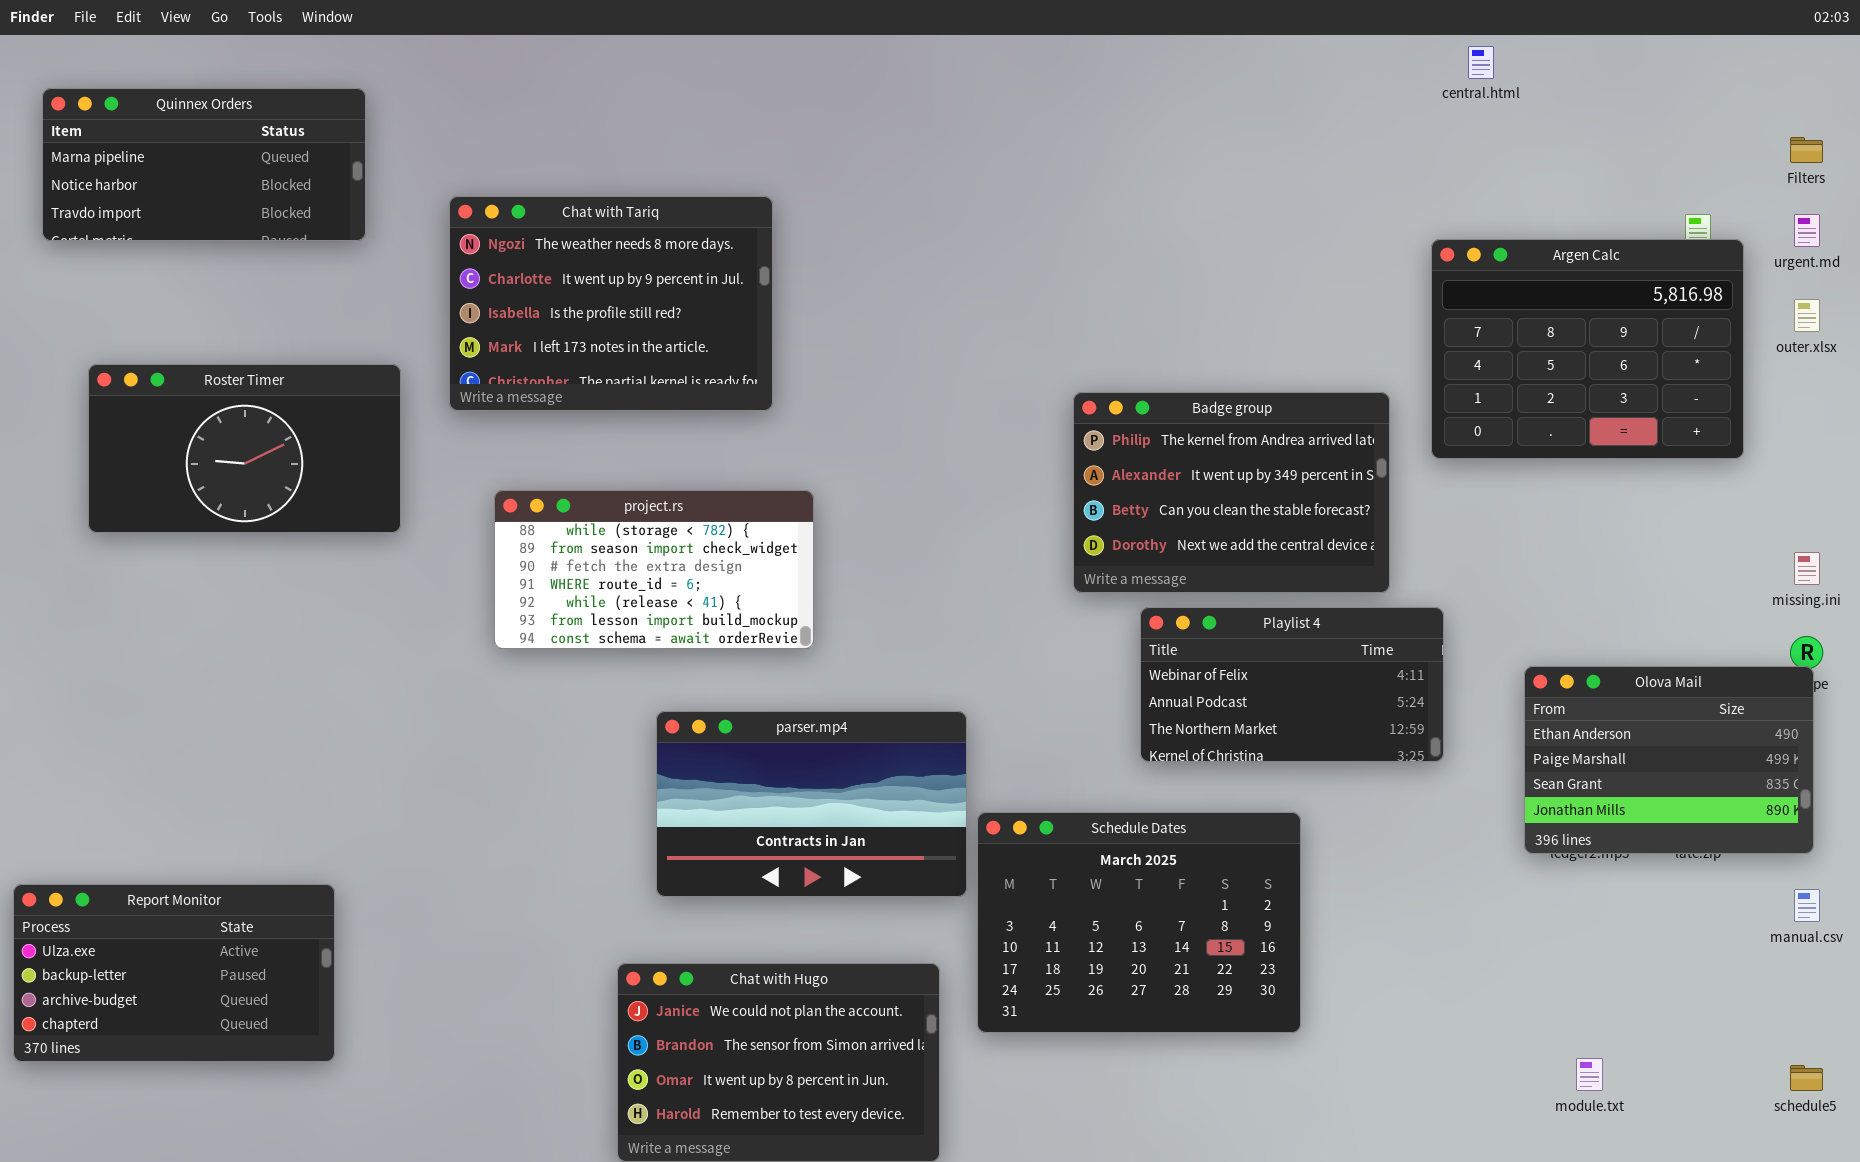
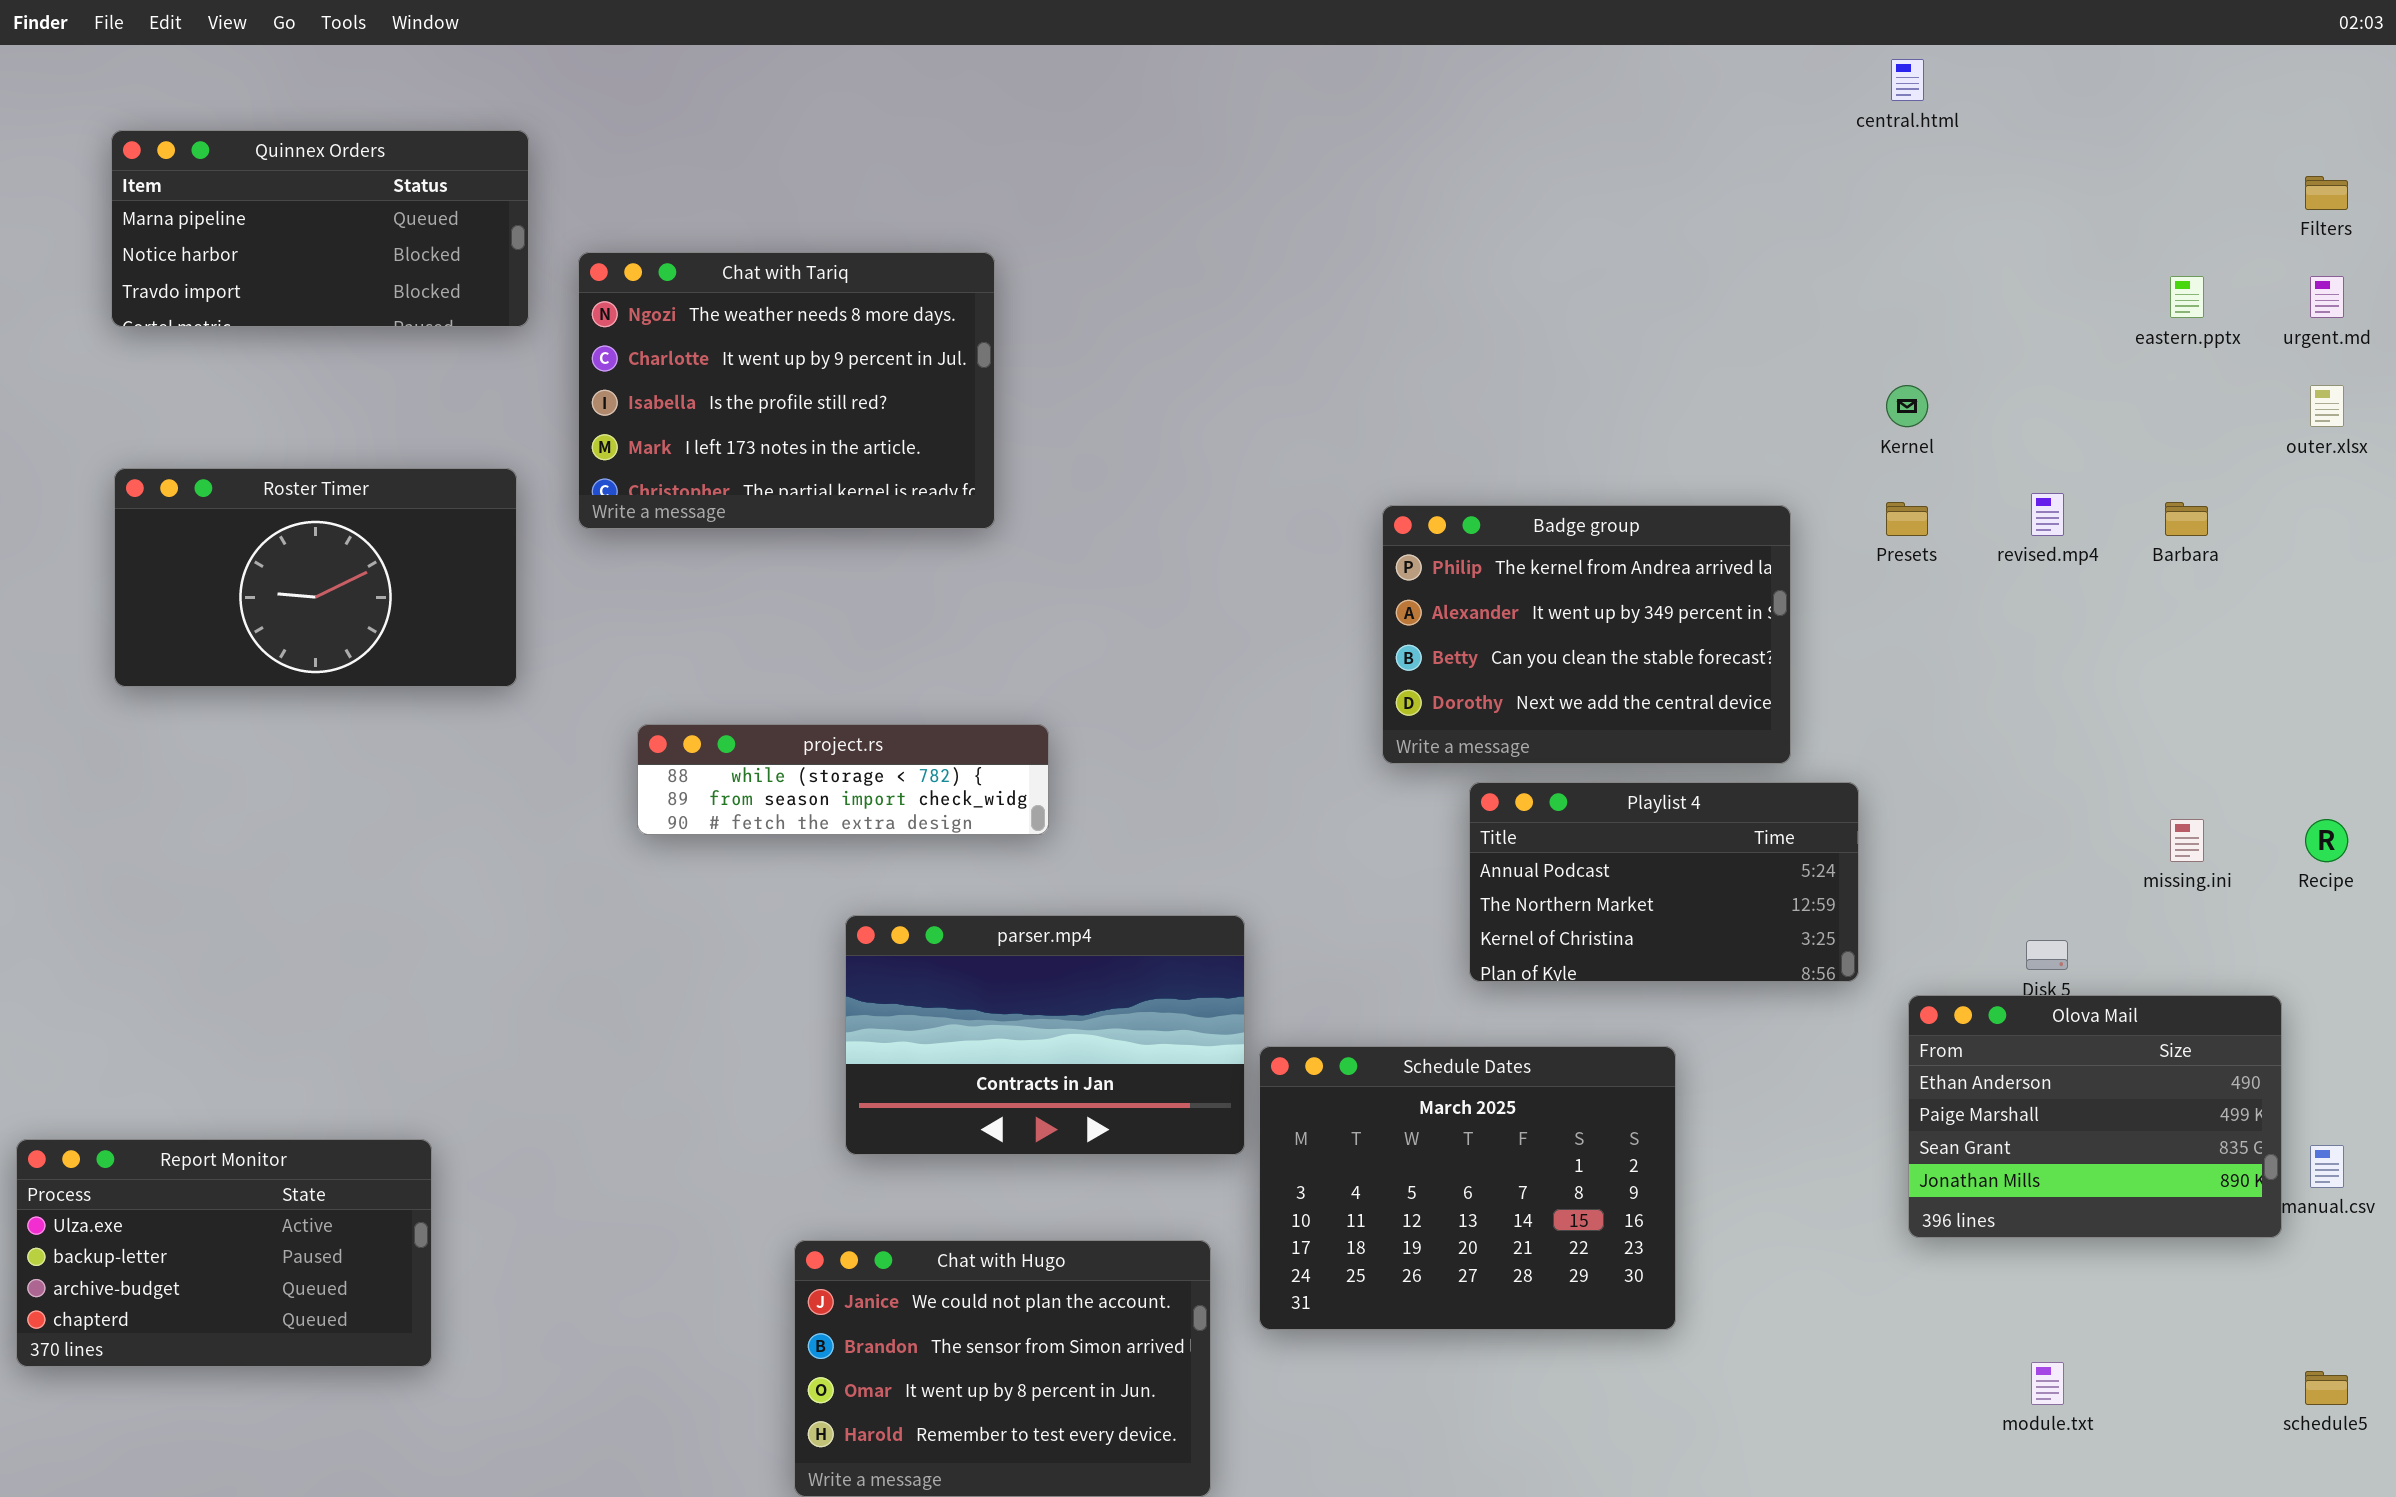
Quinnex Orders: [42,88,366,241] -> [111,130,529,327], moved
Argen Calc: [1431,239,1744,459] -> none, closed
project.rs: [494,490,814,649] -> [637,724,1049,835], resized
missing.ini: [1794,552,1820,585] -> [2170,819,2204,862], moved
Playlist 4: [1140,607,1444,762] -> [1469,782,1859,982], scrolled down 1 row
Olova Mail: [1524,666,1814,854] -> [1908,995,2282,1238], moved

